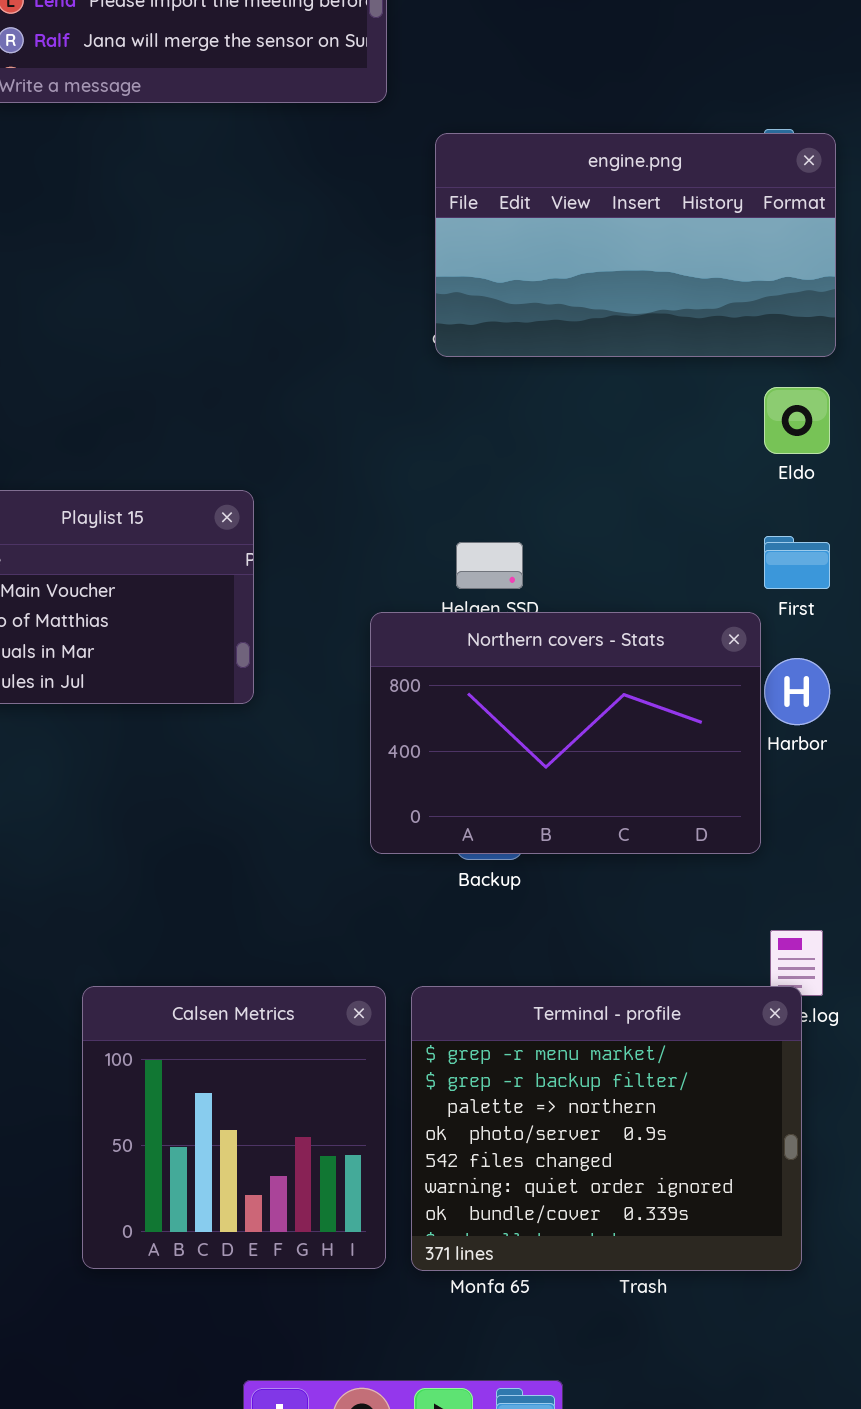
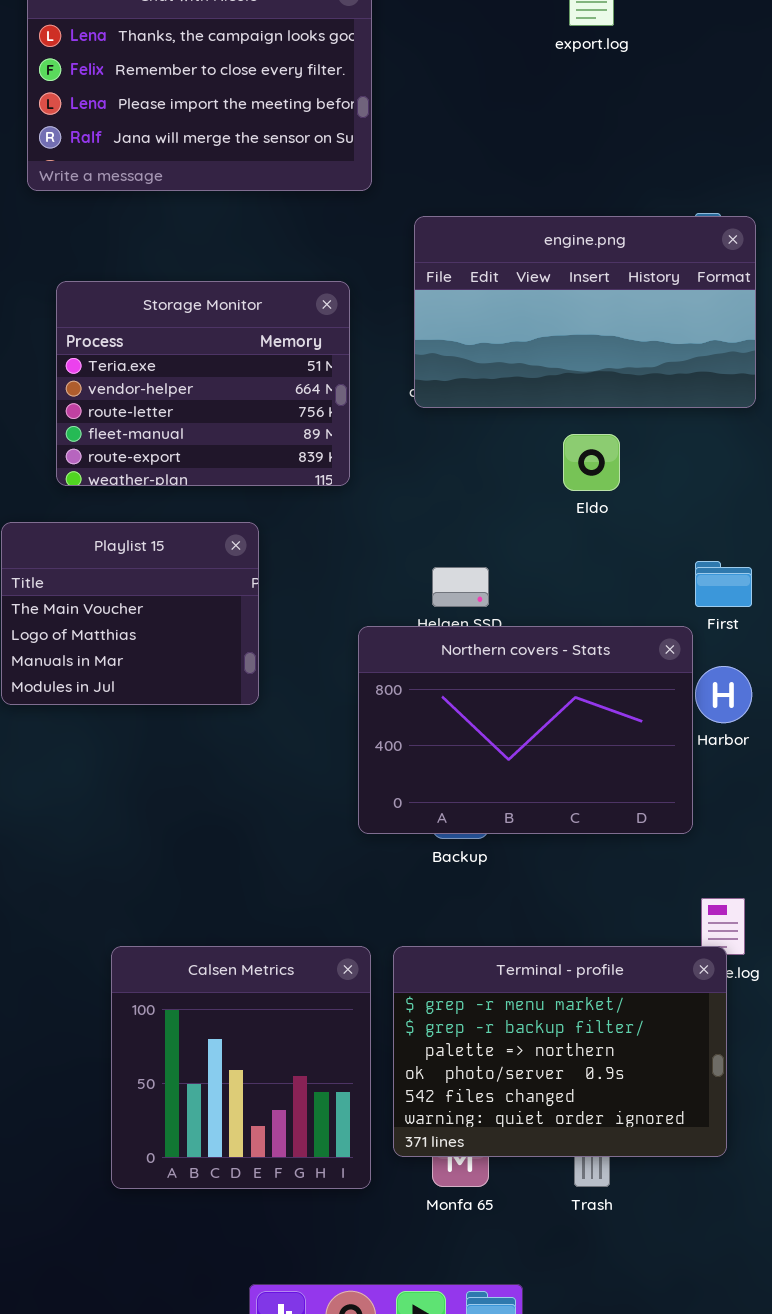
Storage Monitor: none -> [56,281,350,486], opened
Eldo: [764,387,830,454] -> [563,434,620,491], moved
Terminal - profile: [411,986,802,1271] -> [393,946,727,1157], resized

